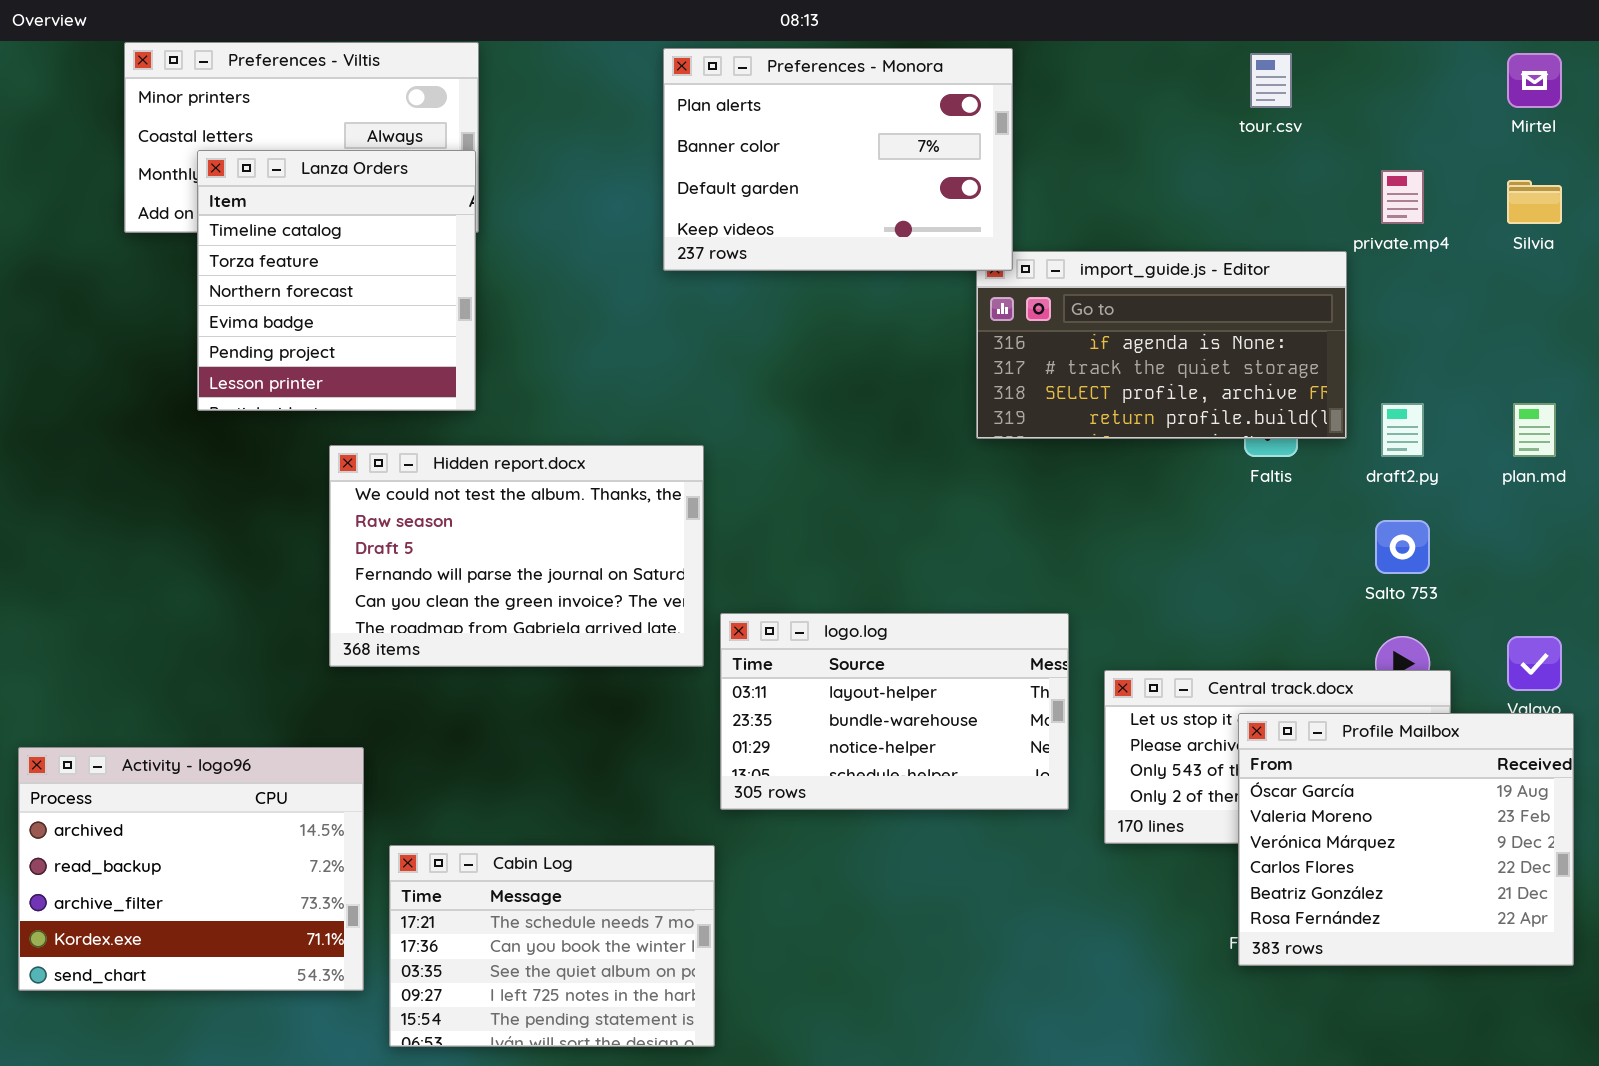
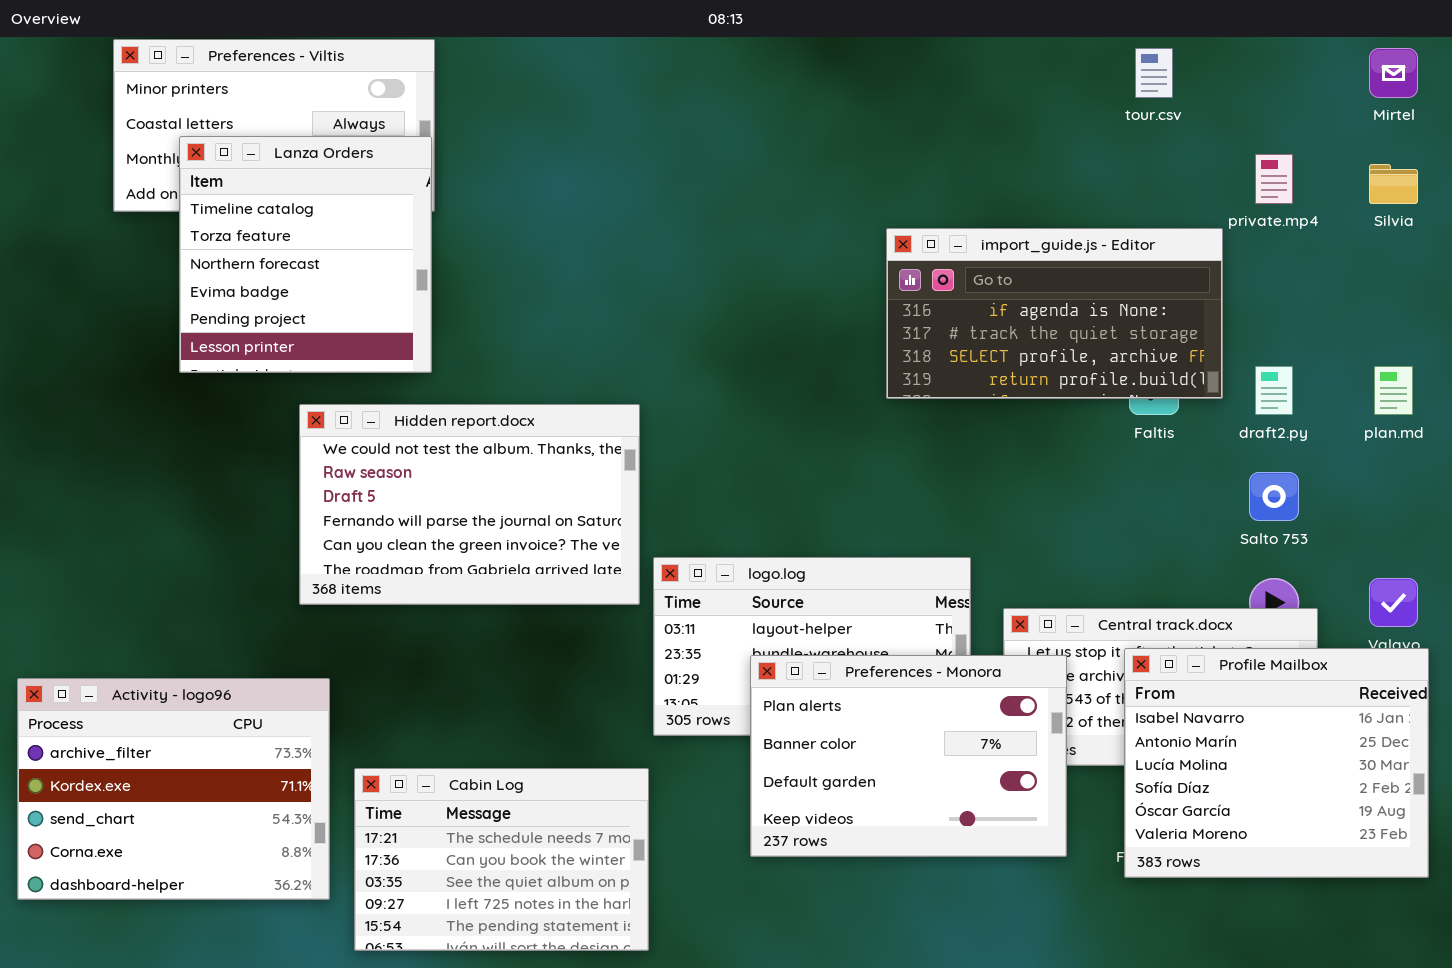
Preferences - Monora: [663,48,1013,271] -> [750,655,1067,857], moved
Profile Mailbox: [1238,713,1574,966] -> [1124,648,1429,878], scrolled up 4 rows
Activity - logo96: [18,747,364,991] -> [17,678,330,900], scrolled down 2 rows

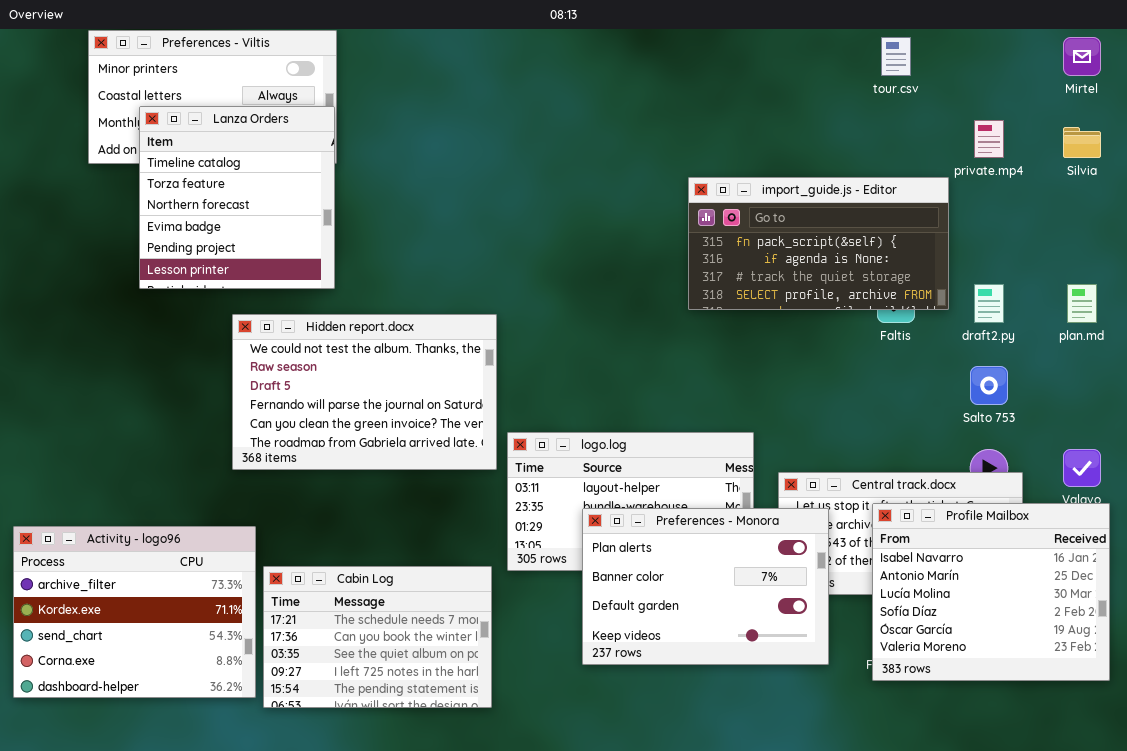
import_guide.js - Editor: [886,228,1223,399] -> [688,177,949,310], scrolled up 1 row
Cabin Log: [354,768,649,951] -> [263,566,492,708], moved

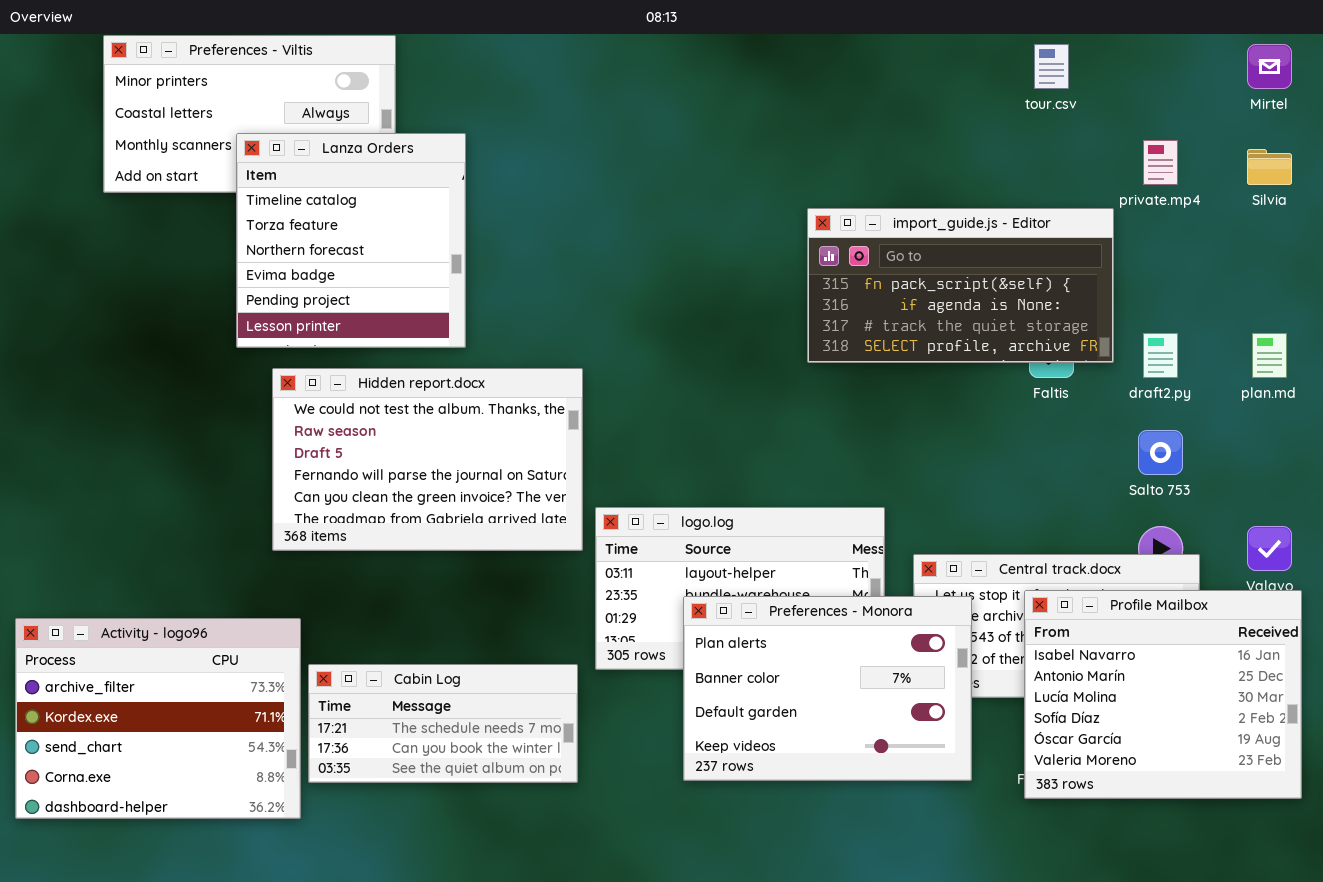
Lanza Orders: [139,106,335,289] -> [236,133,466,348], moved
Cabin Log: [263,566,492,708] -> [308,664,578,783], resized

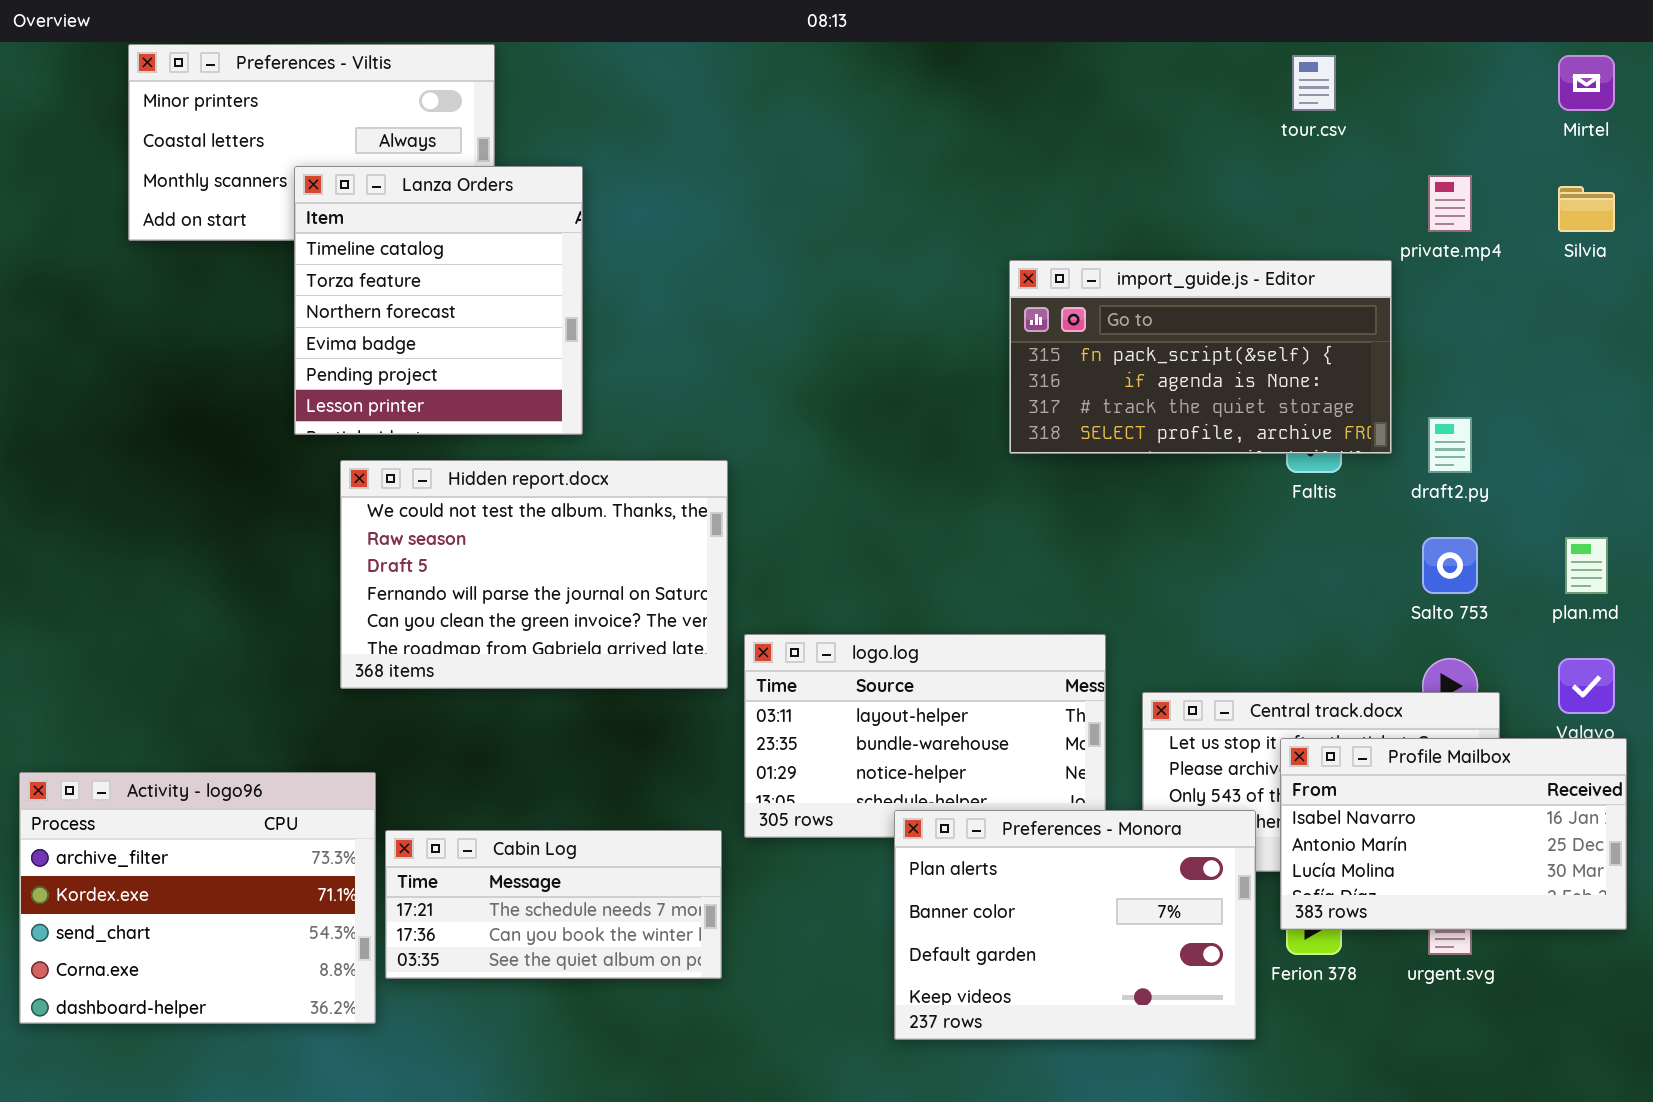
plan.md: [1252,333,1287,378] -> [1565,537,1608,594], moved
Profile Mailbox: [1024,590,1302,799] -> [1280,738,1627,930], resized
Preferences - Monora: [683,596,972,781] -> [894,810,1256,1040], moved

